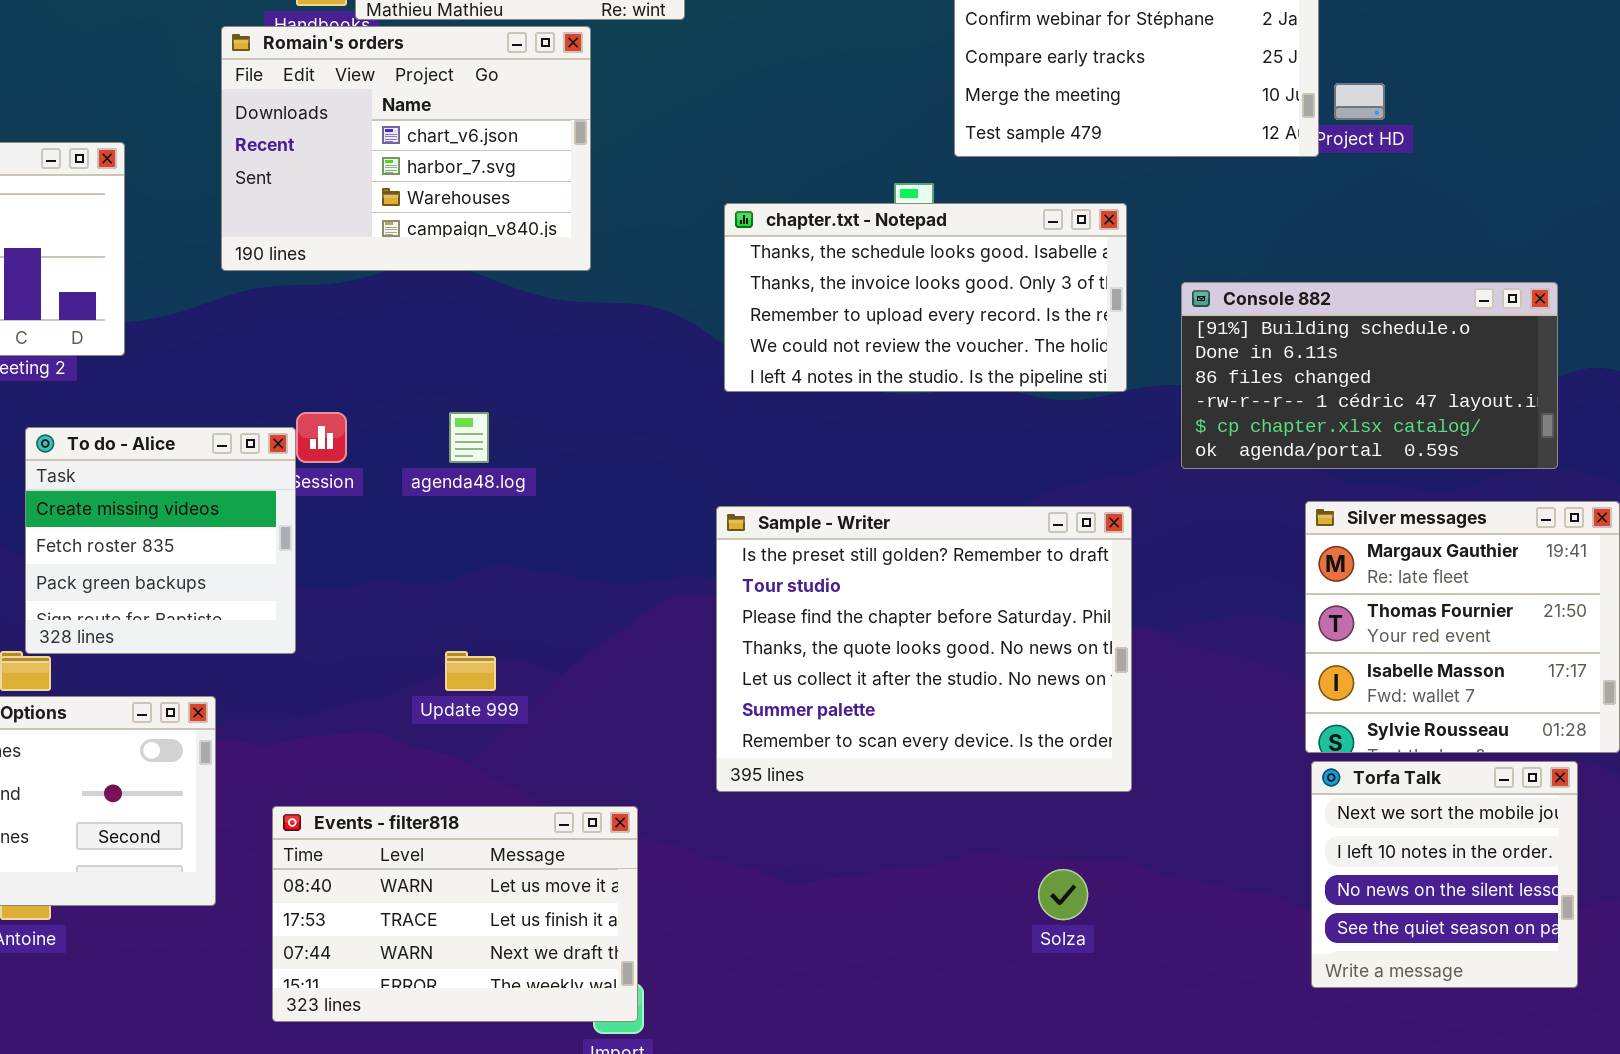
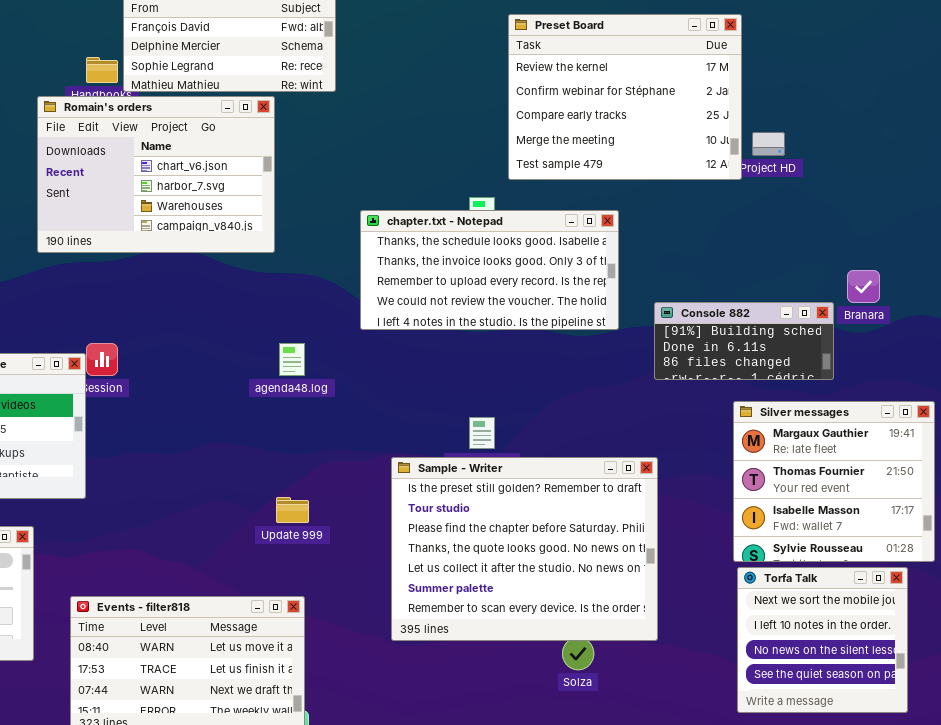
Console 882: [1181,282,1558,469] -> [654,302,834,380], resized
agenda48.log: [449,412,489,463] -> [279,343,305,376], moved
Sample - Writer: [716,506,1132,792] -> [391,457,658,641], moved
Update 999: [445,651,496,691] -> [276,497,309,523], moved

